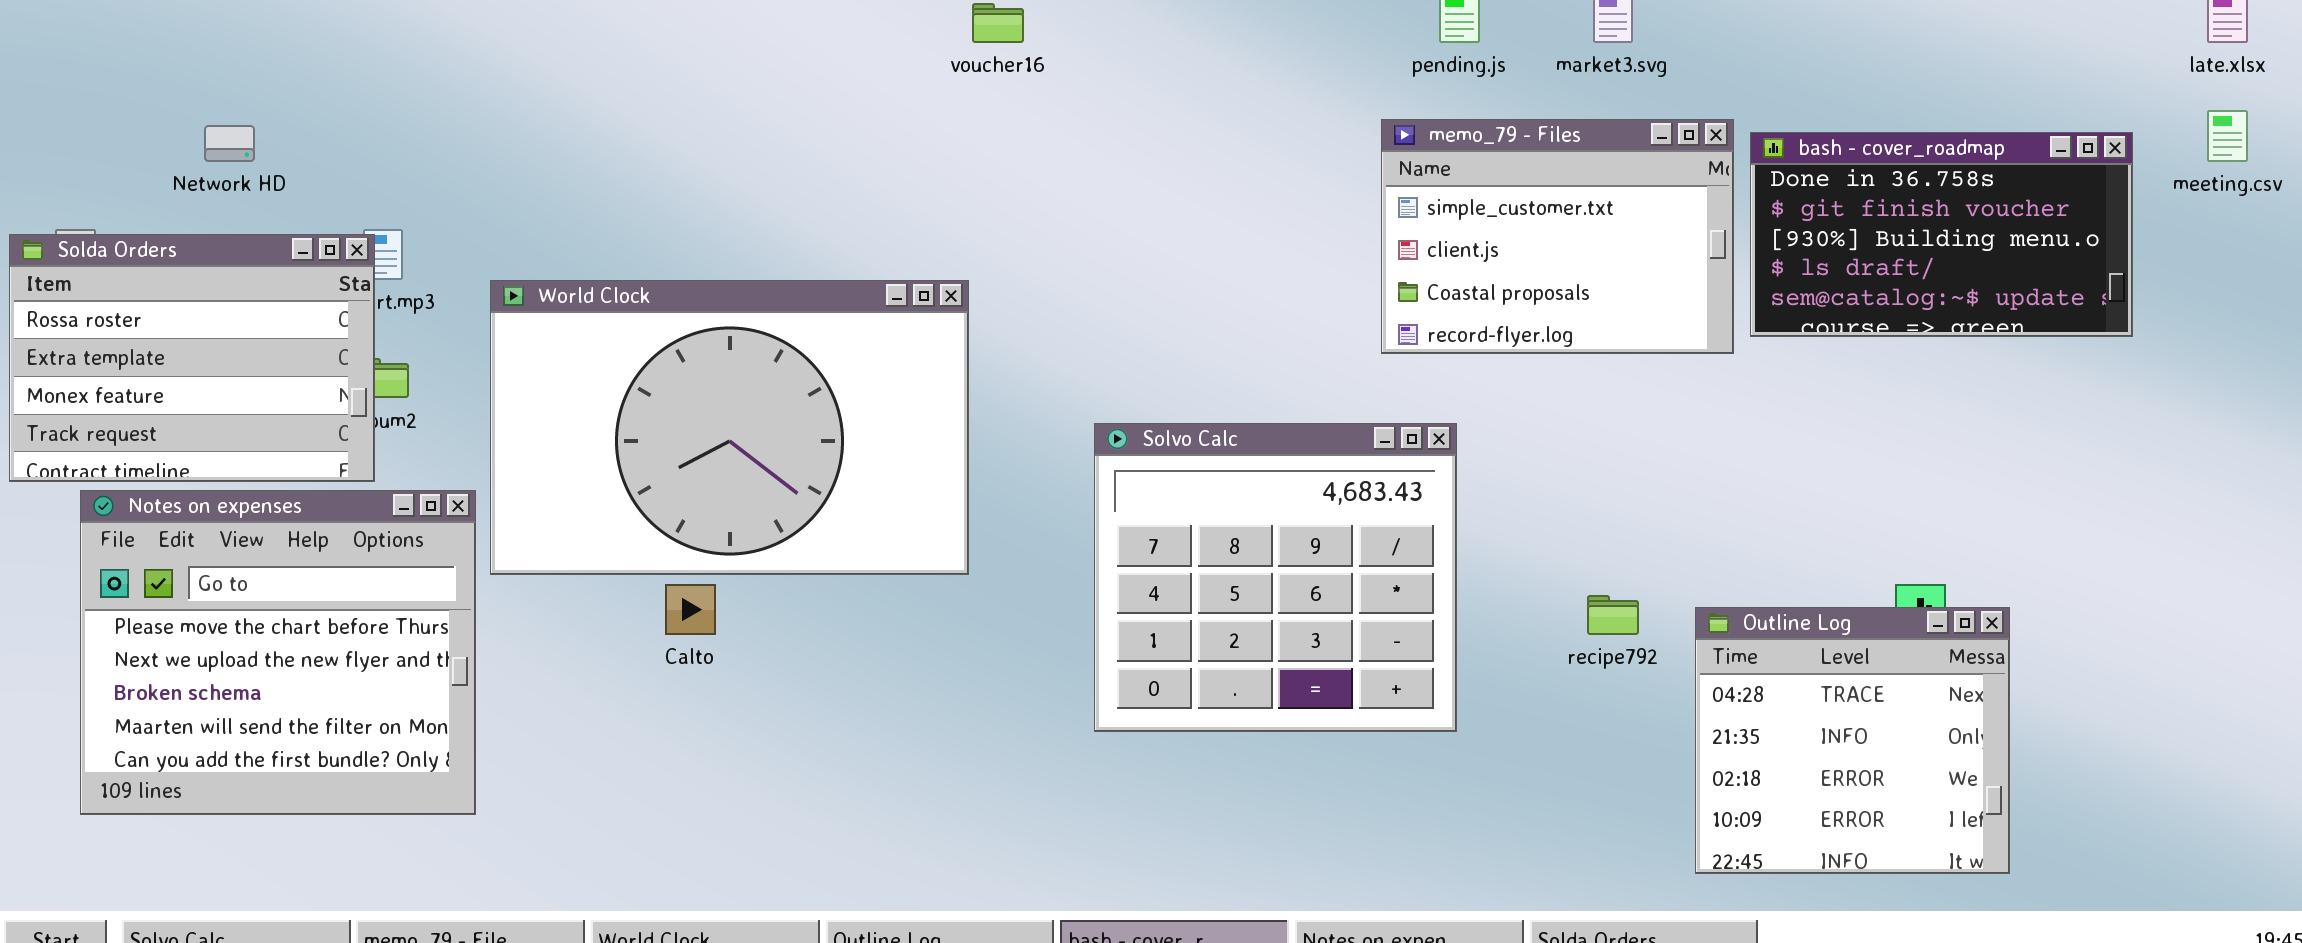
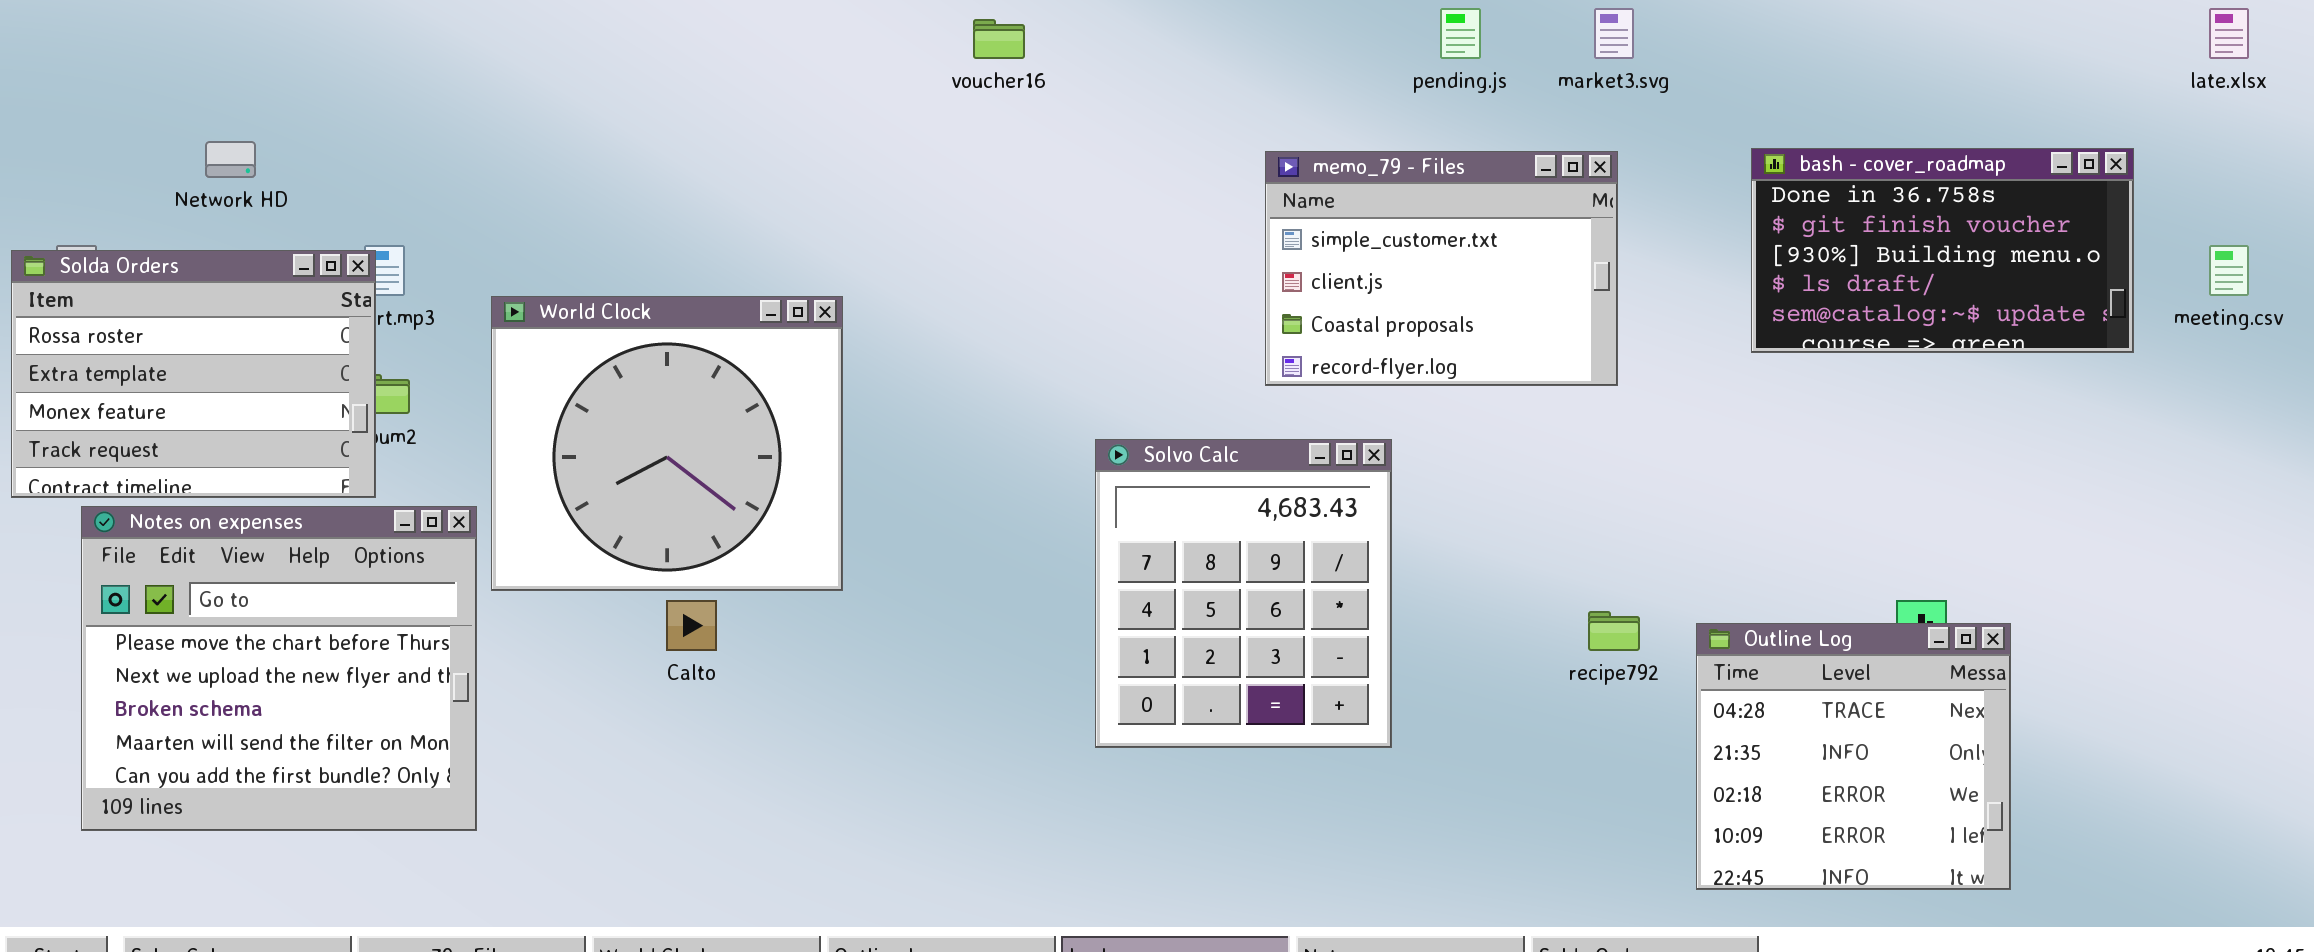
meeting.csv: [2207,110,2248,162] -> [2209,245,2249,296], moved
memo_79 - Files: [1381,119,1734,354] -> [1265,151,1618,386], moved
World Clock: [490,280,969,575] -> [491,296,843,591], resized
Solvo Calc: [1094,423,1457,732] -> [1095,439,1392,748], resized

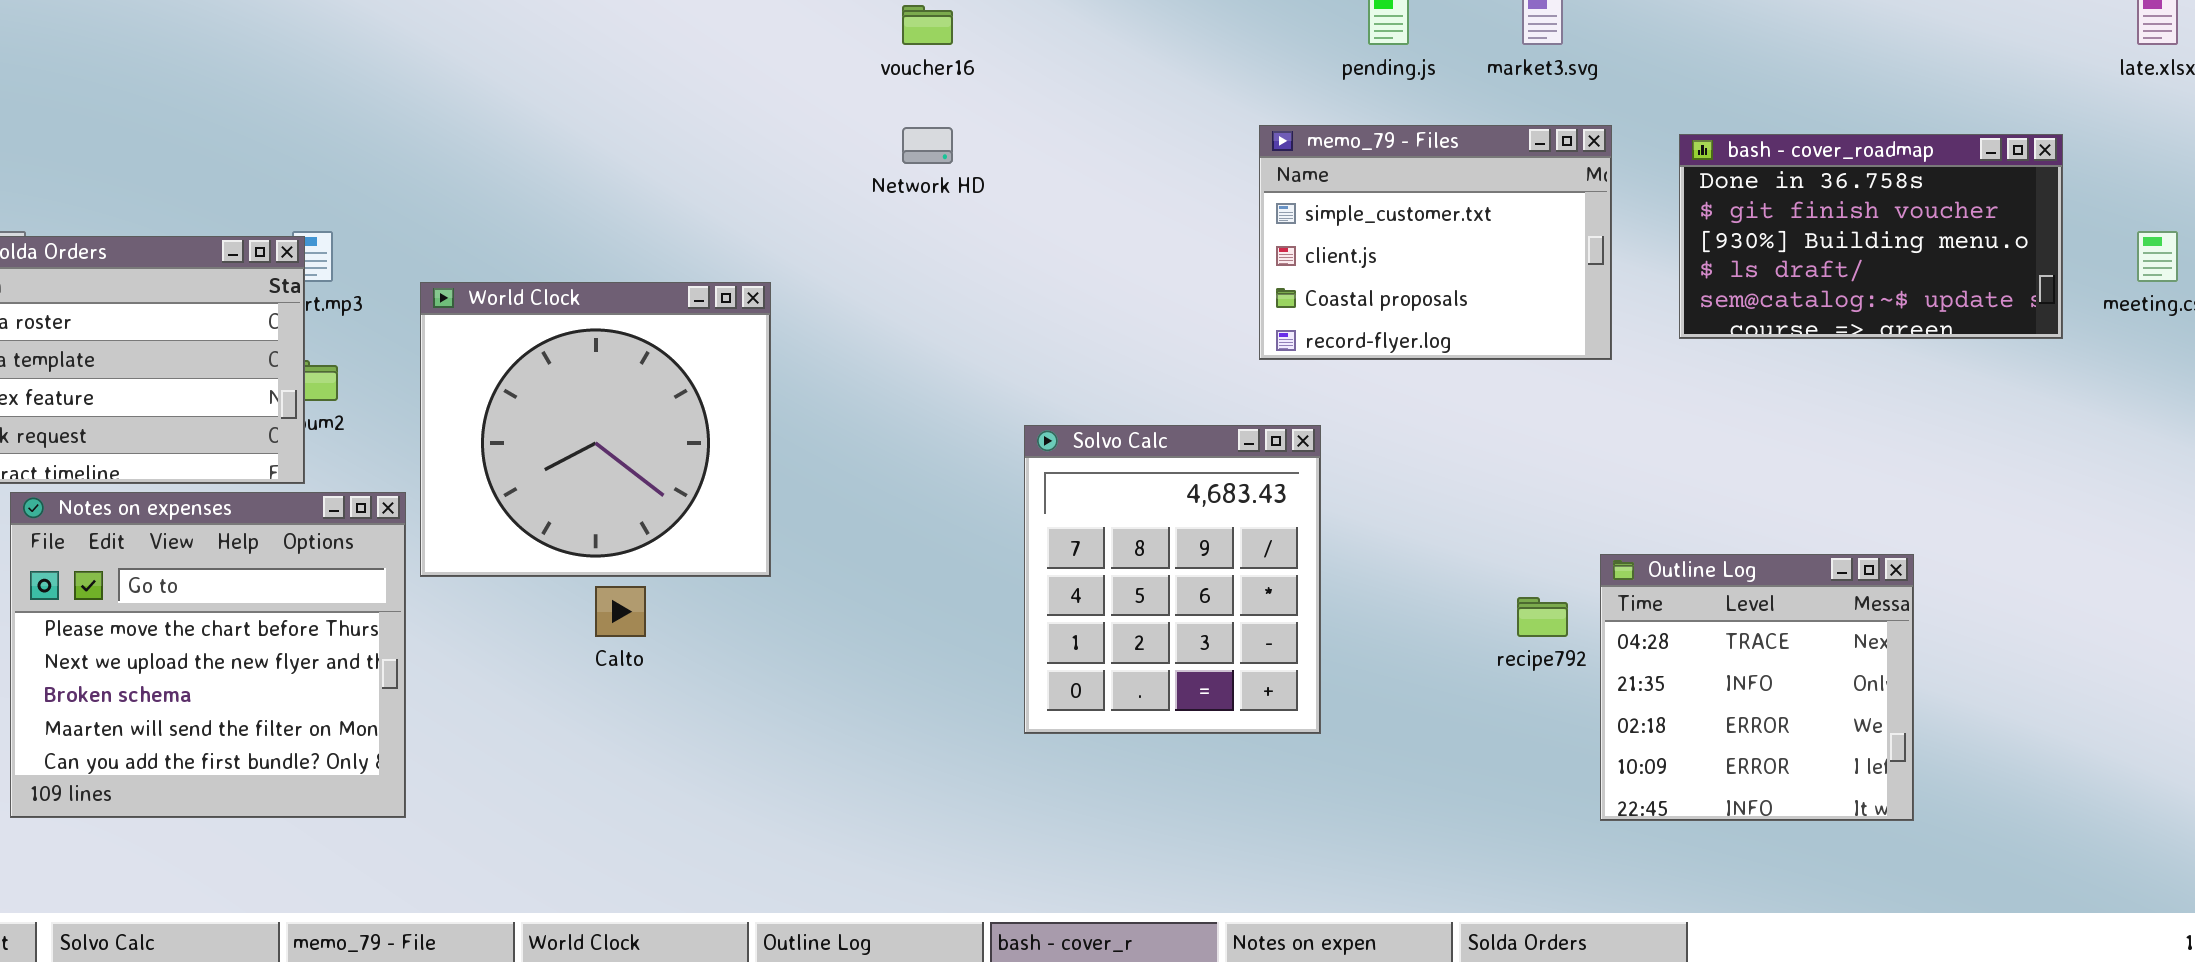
Network HD: [205,141,256,178] -> [902,127,953,164], moved
memo_79 - Files: [1265,151,1618,386] -> [1259,125,1612,360], moved
Outline Log: [1696,623,2011,890] -> [1600,554,1914,821], moved

